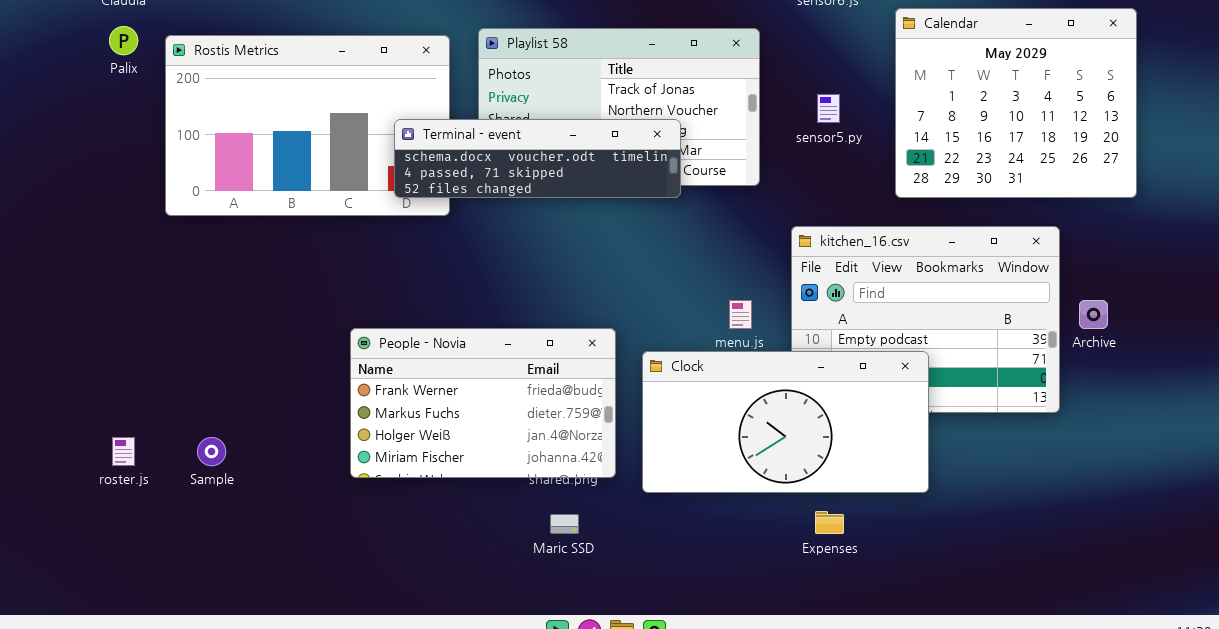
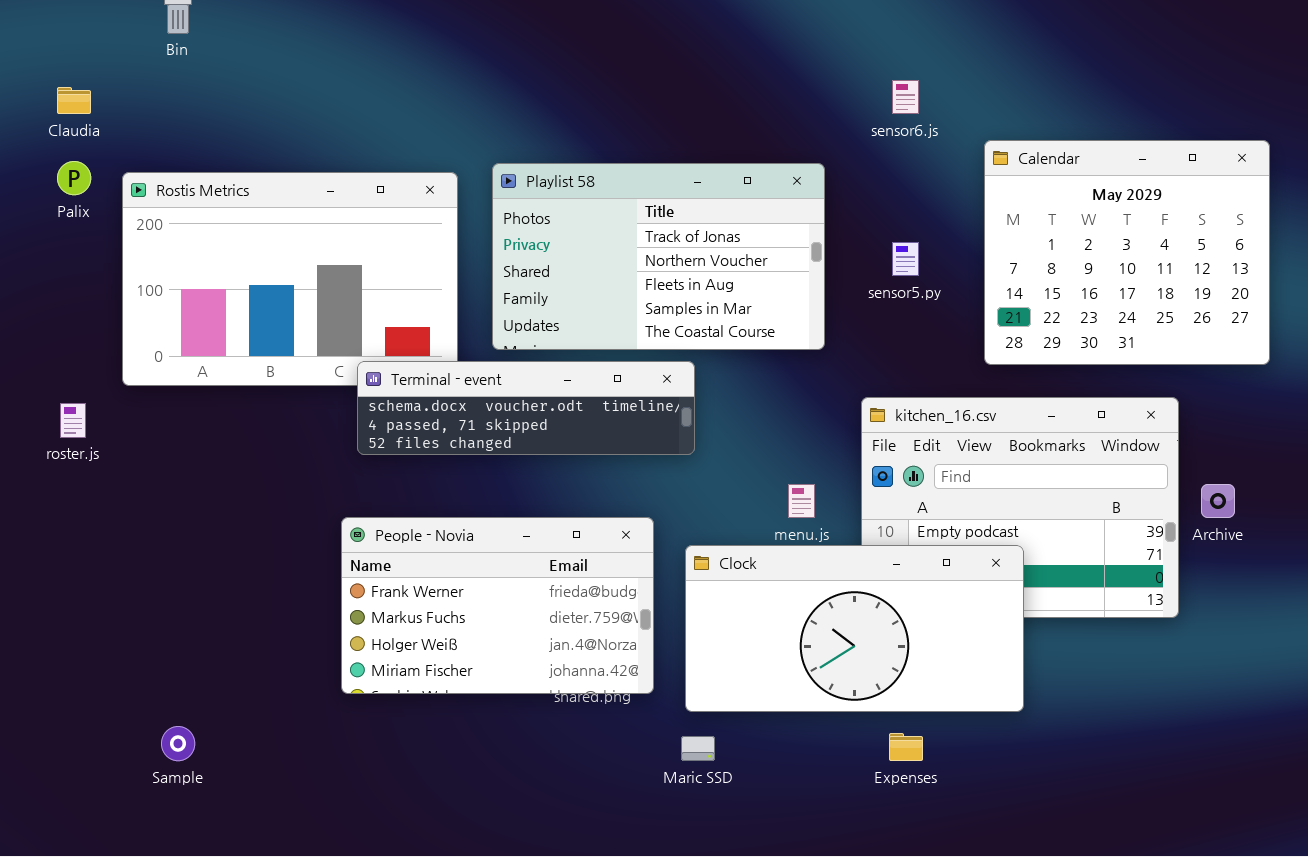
Terminal - event: [394,119,681,198] -> [357,361,695,455], moved
roster.js: [112,437,135,466] -> [60,403,86,438], moved
Sample: [197,437,226,466] -> [161,726,195,761], moved
Maric SSD: [550,514,579,534] -> [681,736,715,761], moved

